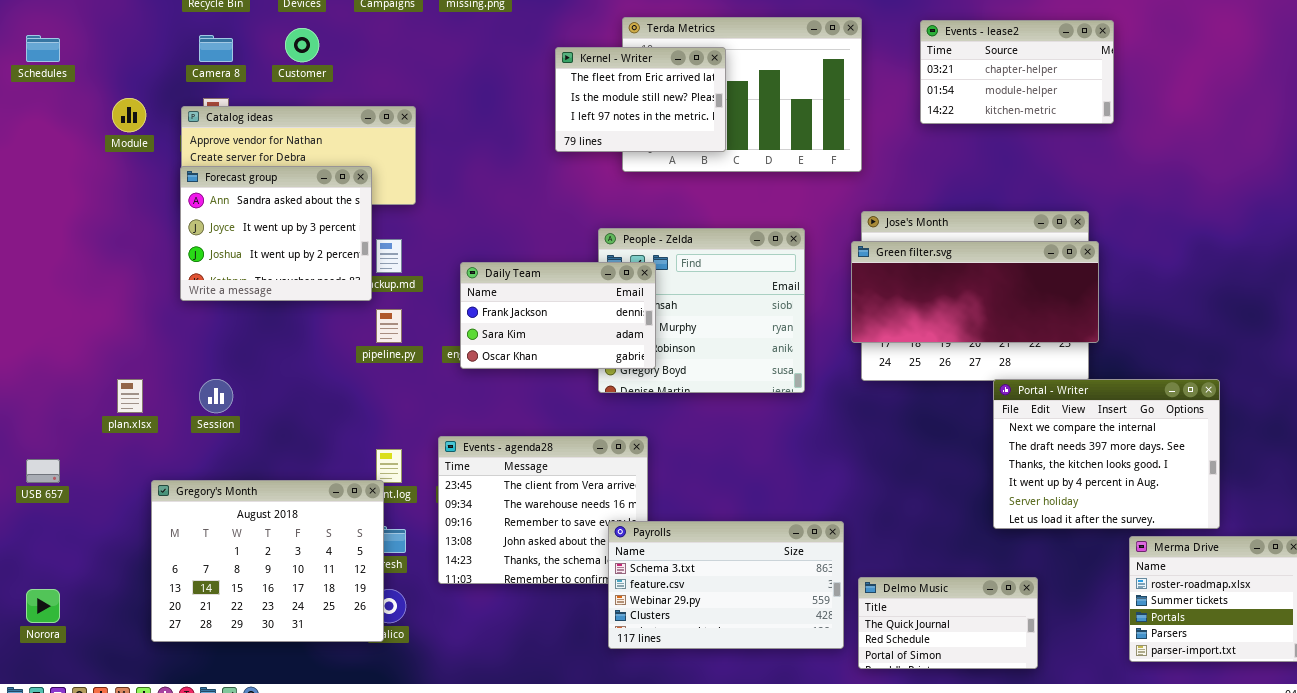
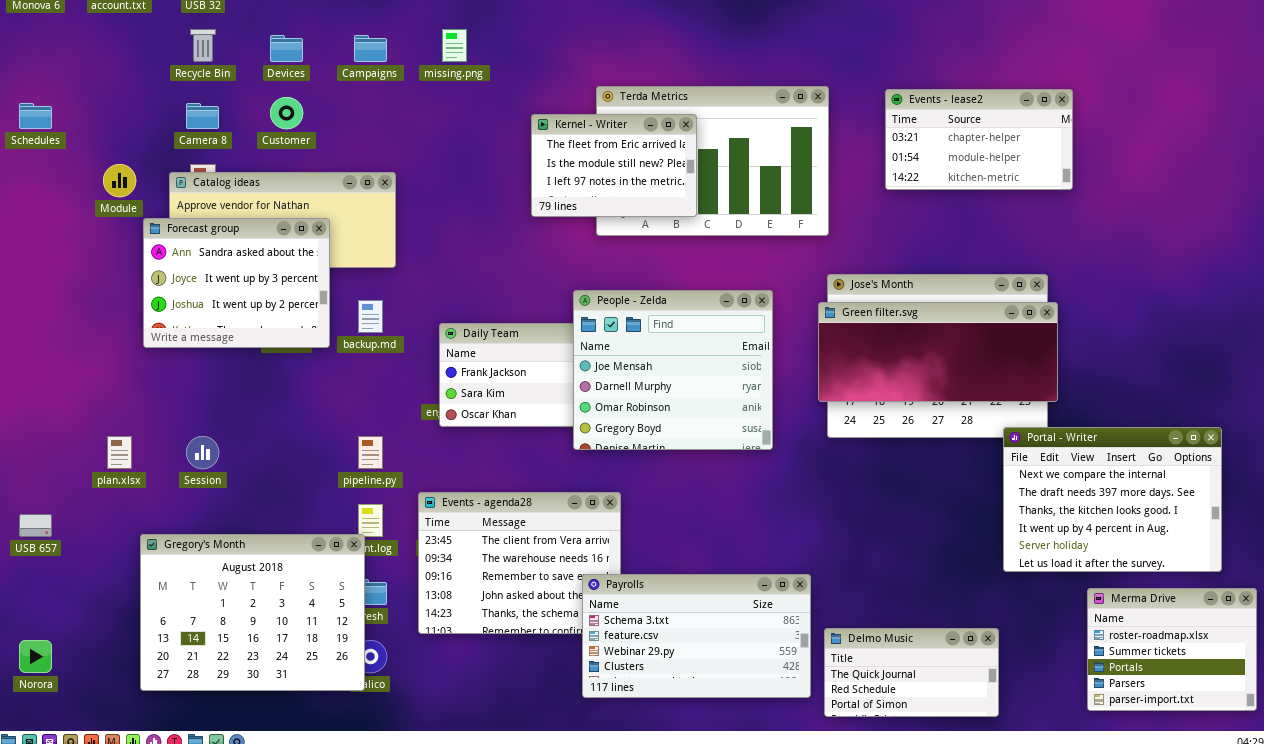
Forecast group: [180,166,372,301] -> [143,218,330,348], moved
People - Zelda: [598,228,805,393] -> [573,290,773,450], raised
pipeline.py: [376,309,402,343] -> [358,436,383,469], moved
Portal - Writer: [993,379,1220,529] -> [1003,427,1222,572], moved

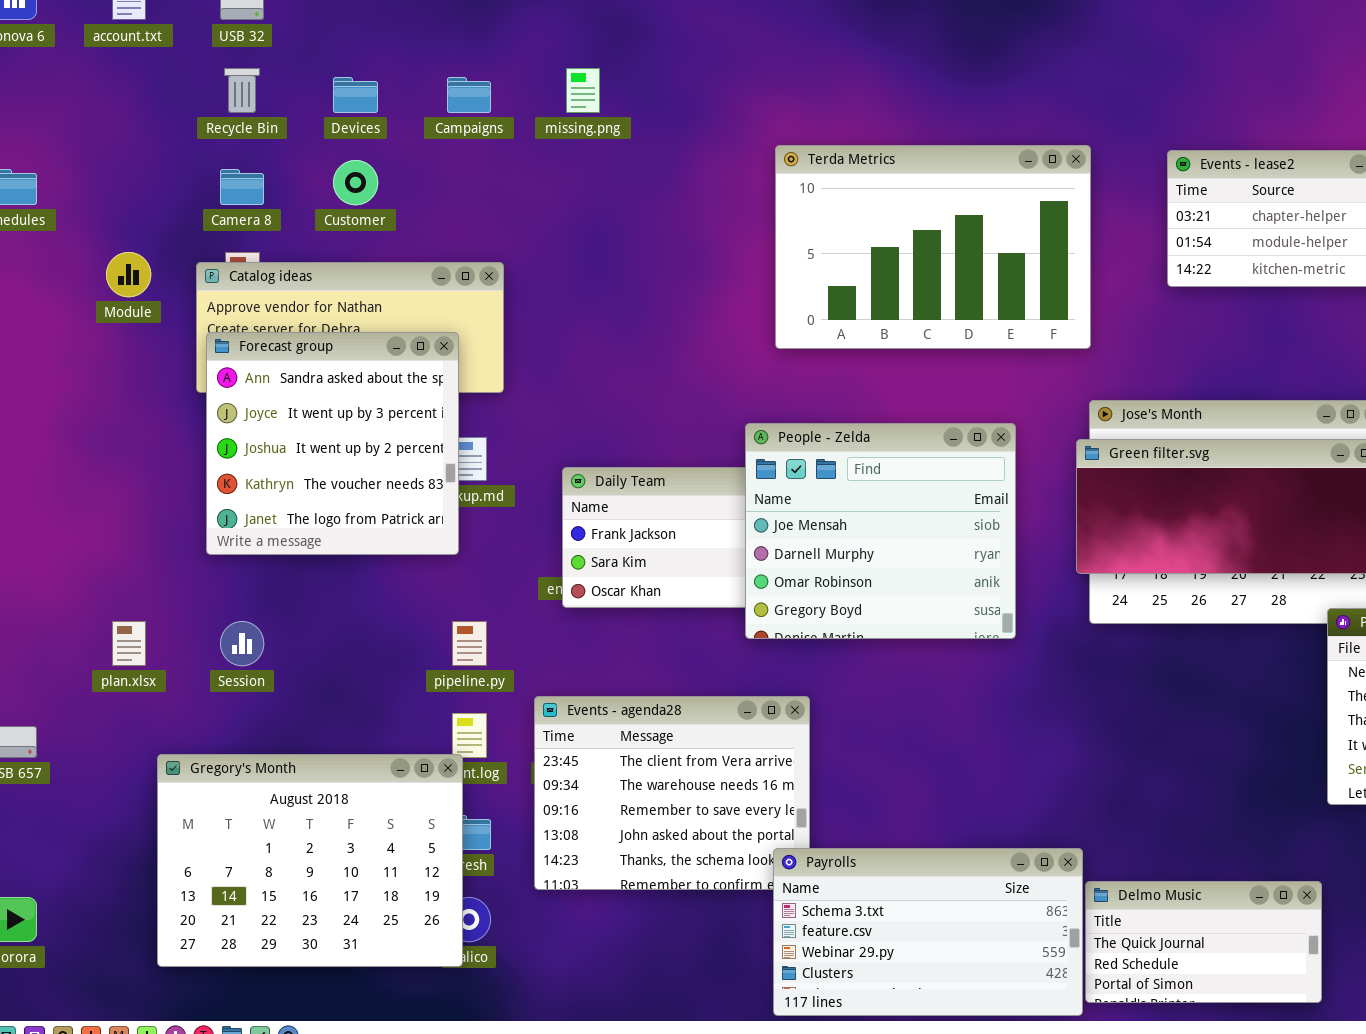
Kernel - Writer: [531,114,697,217] -> none, closed
Forecast group: [143,218,330,348] -> [206,332,459,555], moved, resized
Payrolls: [582,574,811,698] -> [773,848,1083,1016], moved

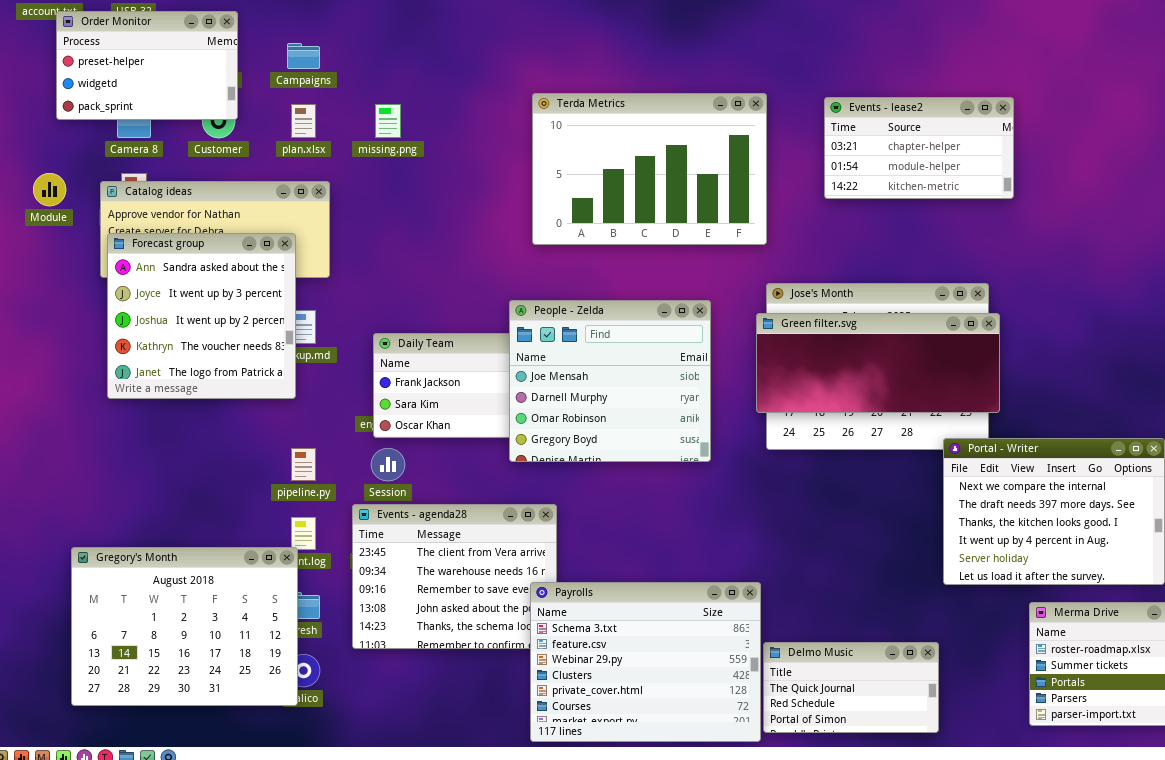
Order Monitor: none -> [56,11,238,120], opened
missing.png: [566,68,600,113] -> [375,104,401,138], moved
plan.xlsx: [112,621,146,666] -> [291,104,316,138], moved
Session: [220,621,264,666] -> [371,448,405,481], moved
Payrolls: [773,848,1083,1016] -> [530,582,761,742], resized

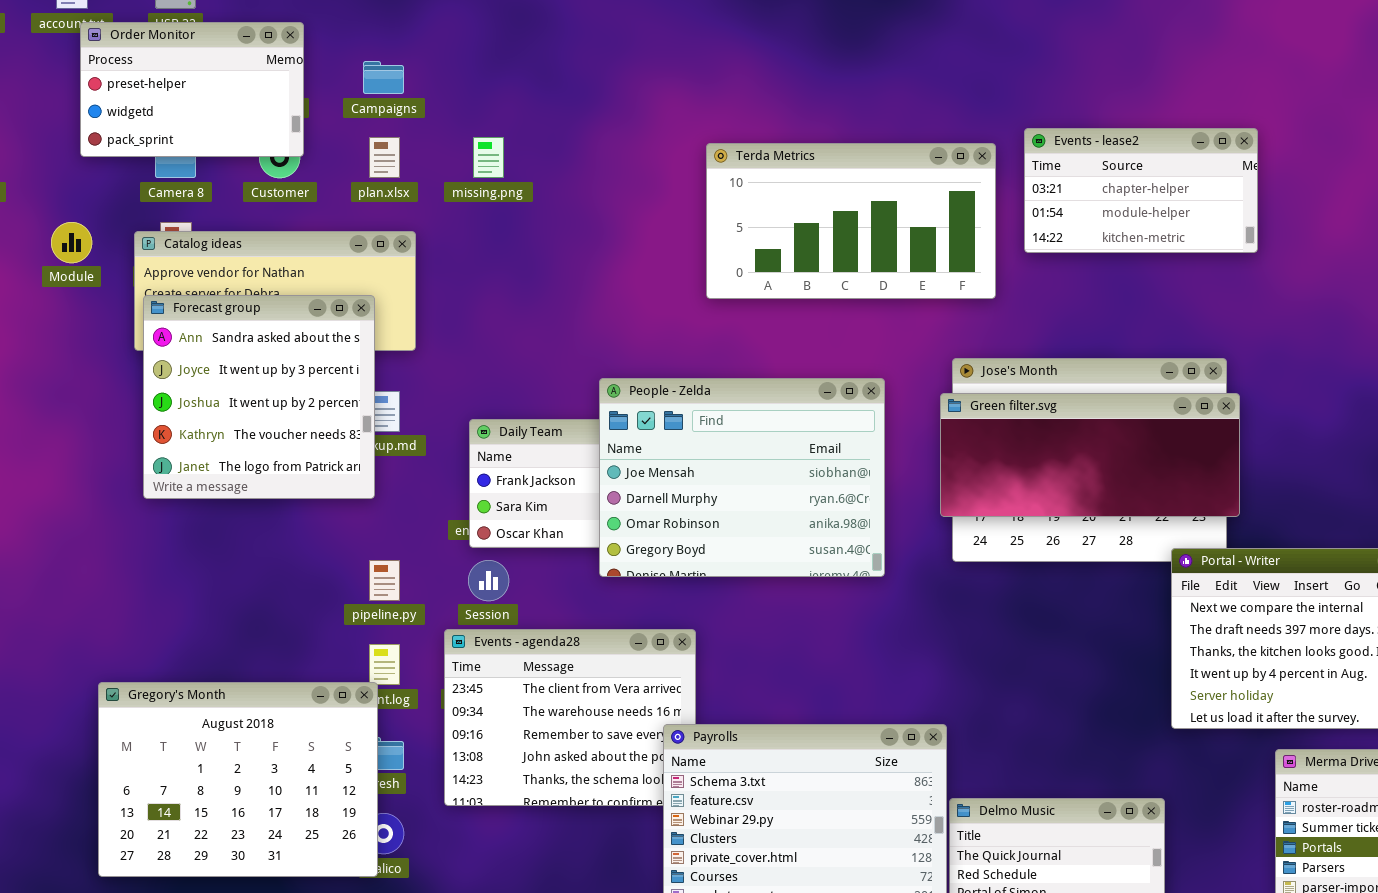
Terda Metrics: [532,93,767,245] -> [706,143,996,299], moved, resized
People - Zelda: [509,300,711,462] -> [599,378,885,577], resized

